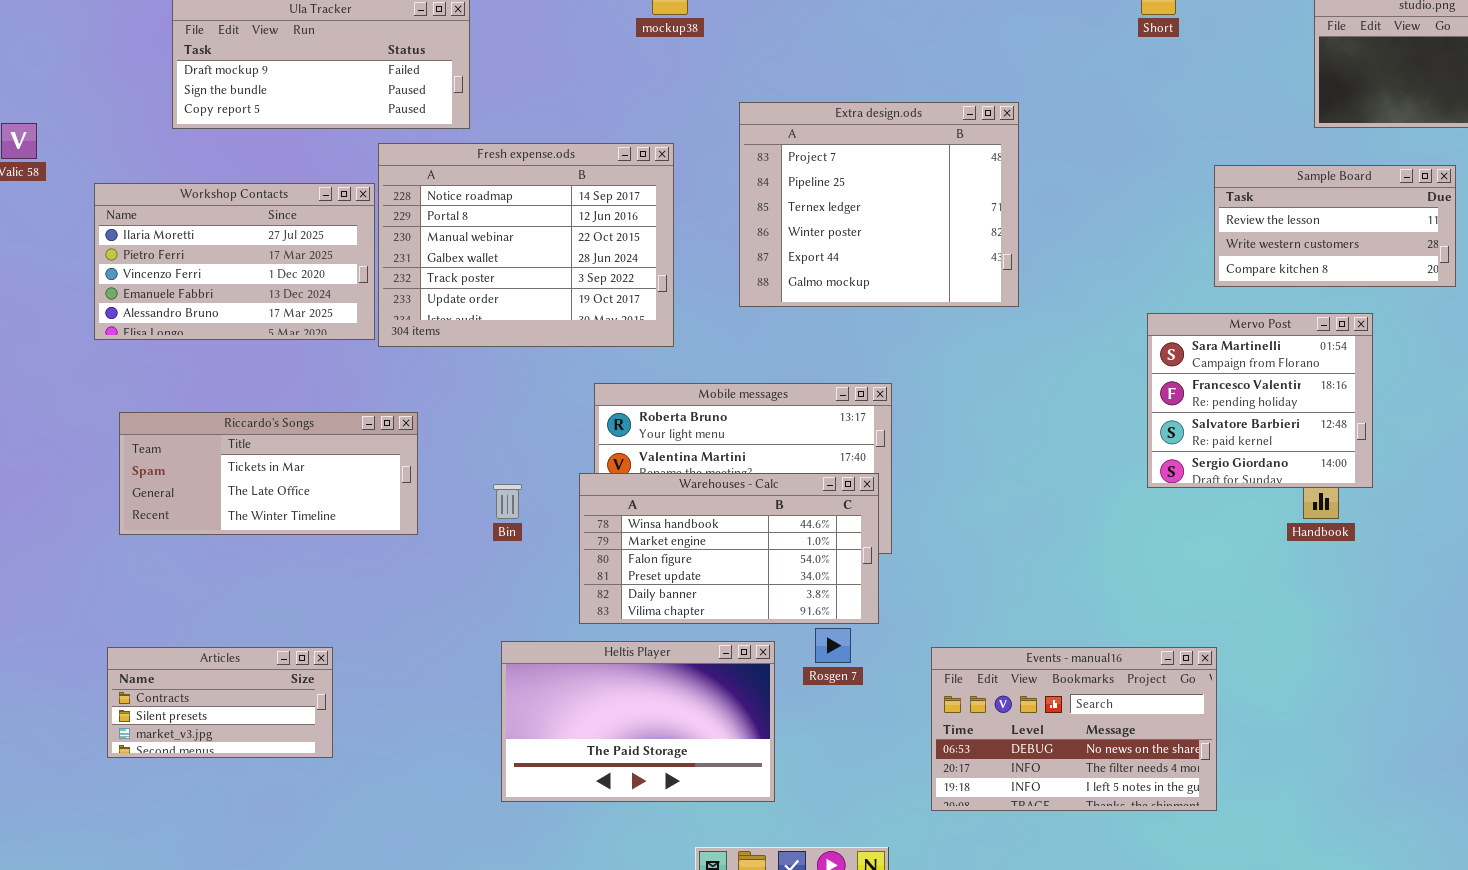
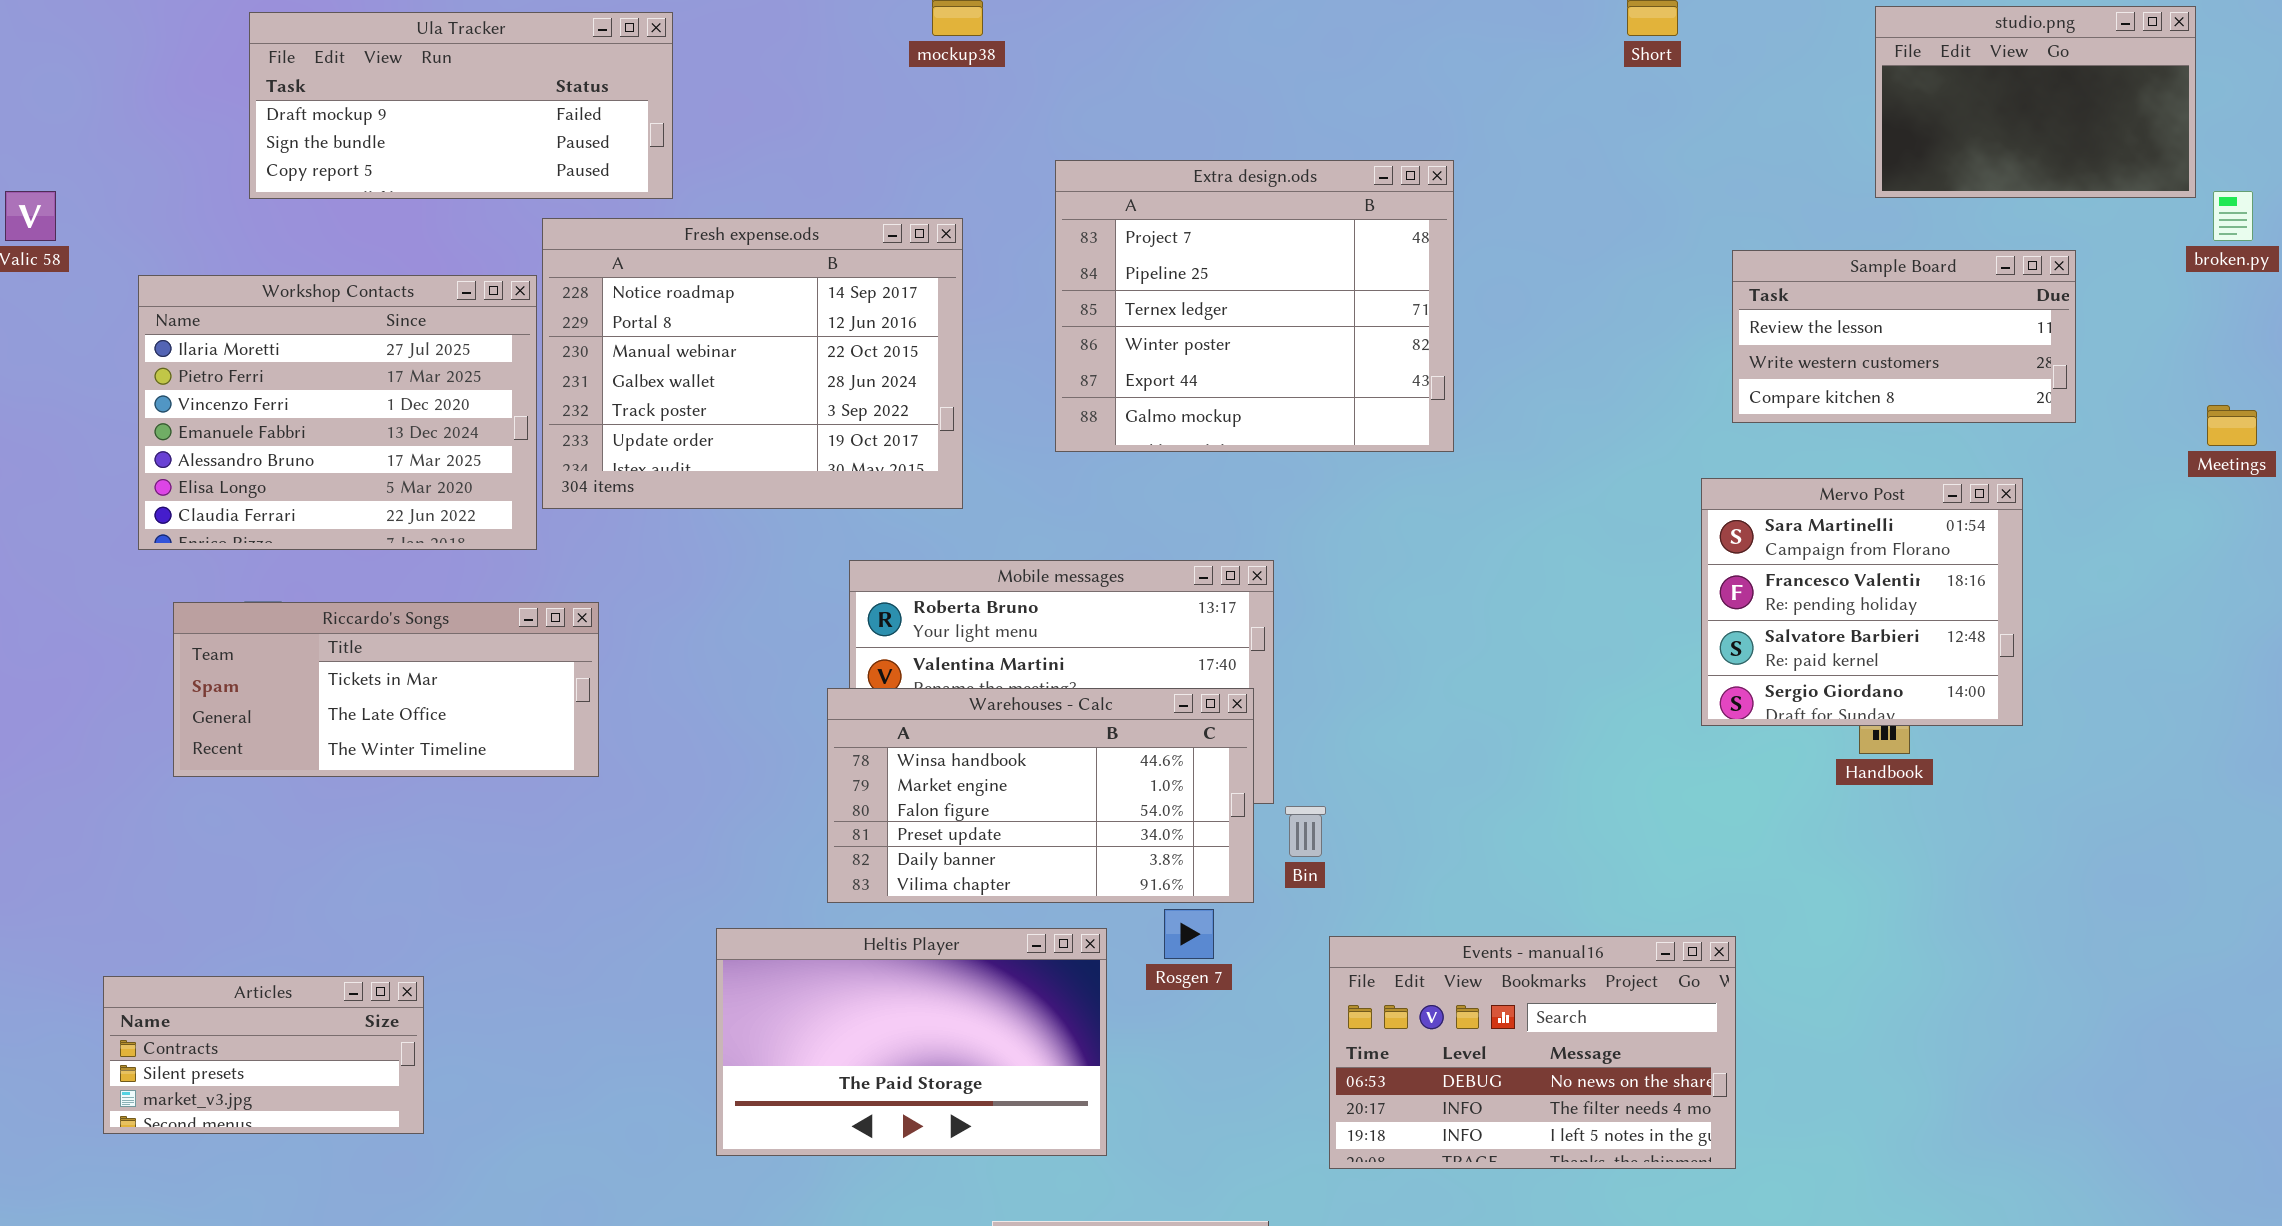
Workshop Contacts: [94,183,375,340] -> [138,275,537,550], resized
Mervo Post: [1147,313,1373,488] -> [1701,478,2023,726], moved
Bin: [493,484,522,519] -> [1285,806,1326,857], moved
Articles: [107,647,333,758] -> [103,976,424,1134], moved

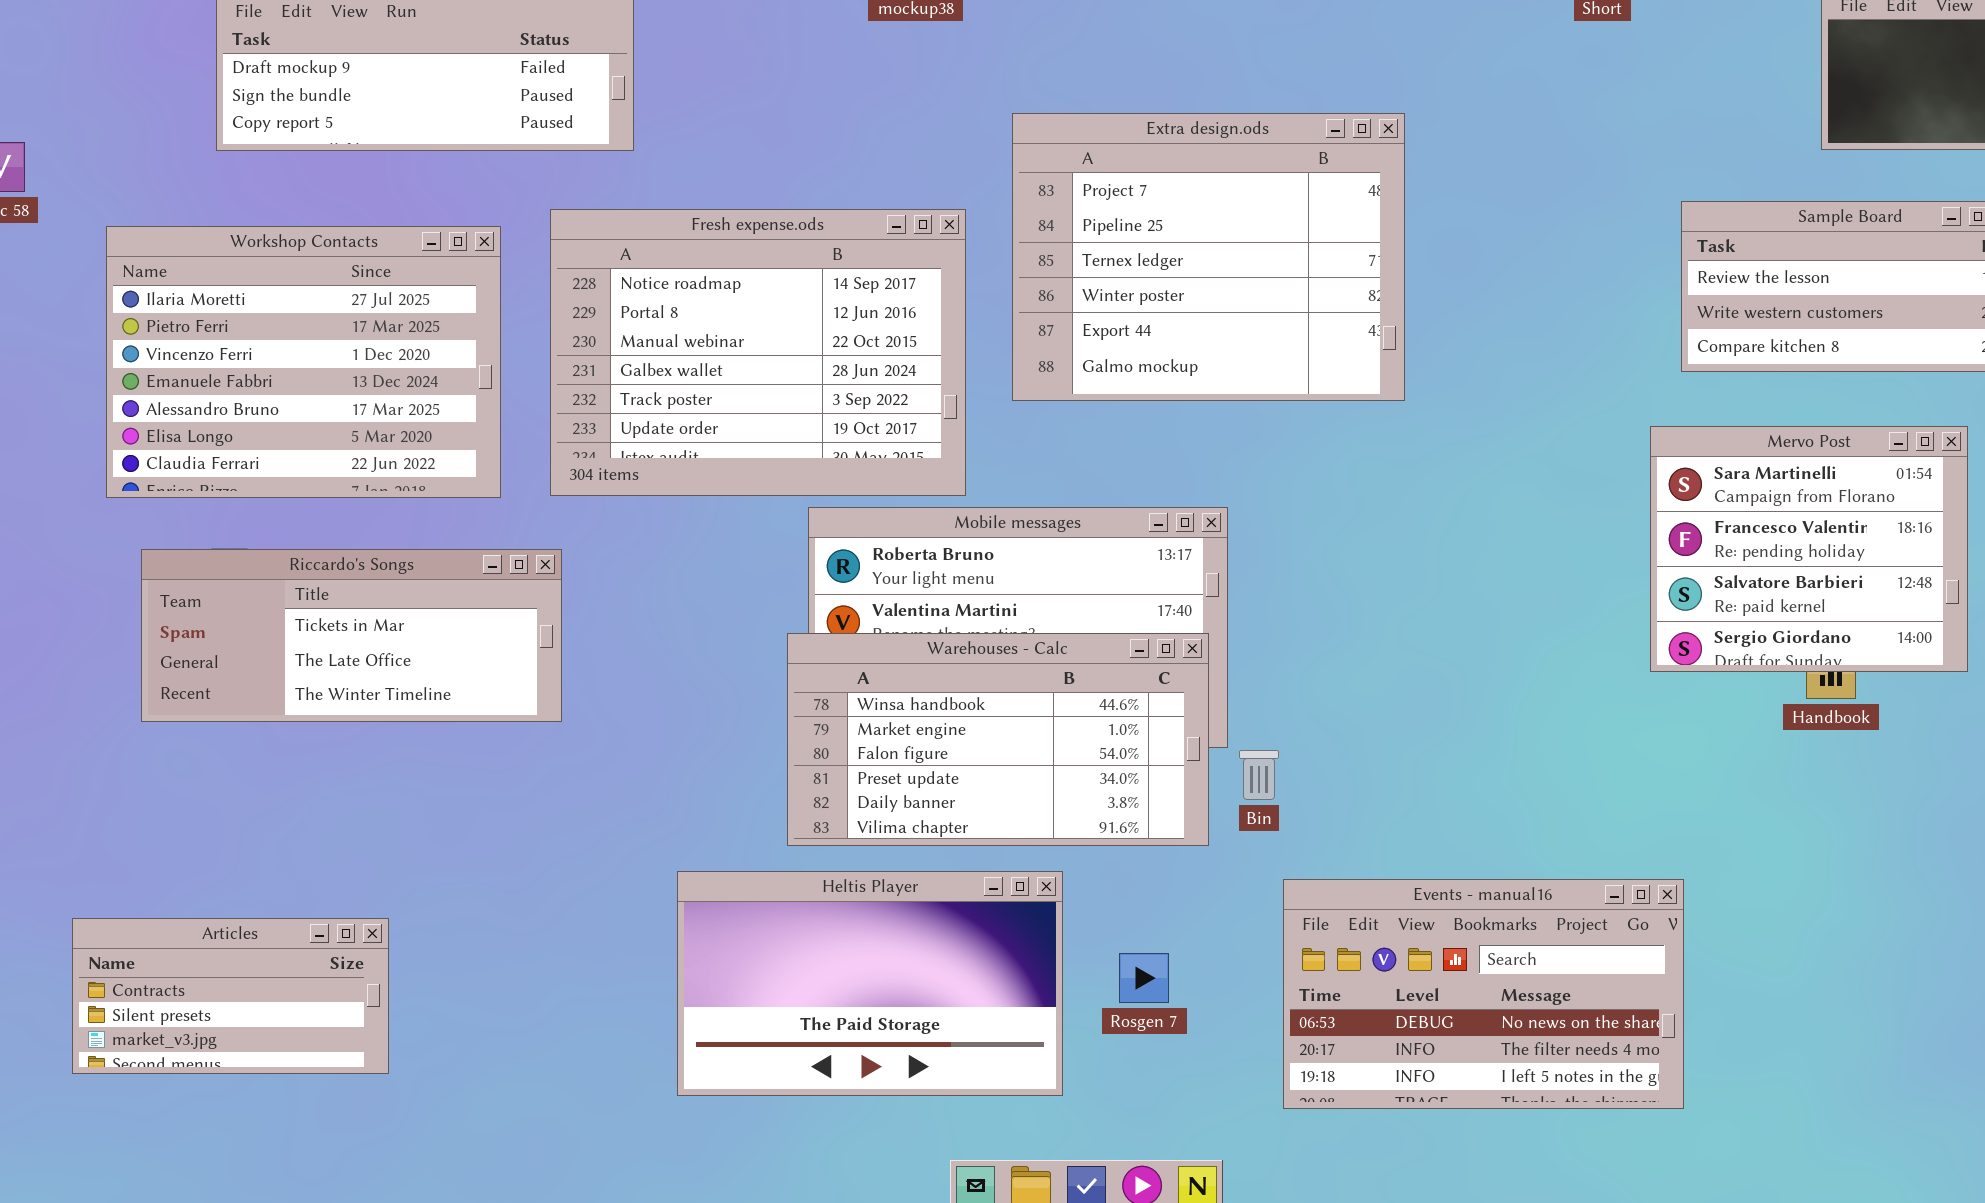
Fresh expense.ods: [542,218,963,509] -> [550,209,966,496], moved
Rosgen 7: [1164,909,1214,959] -> [1119,953,1169,1003], moved

